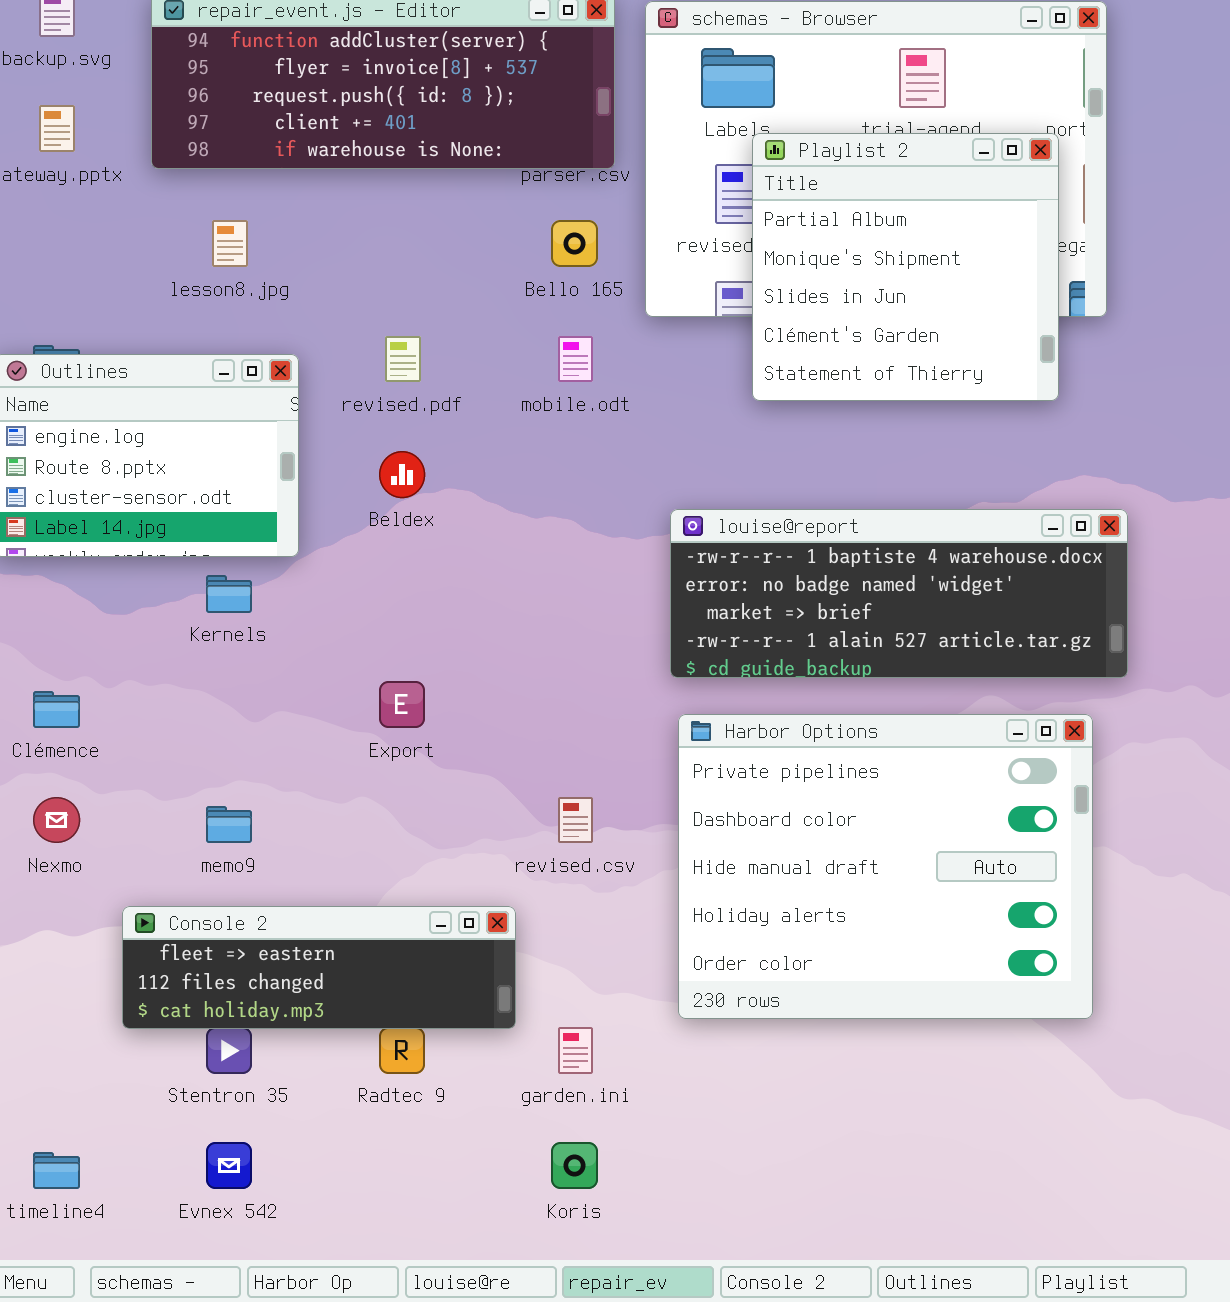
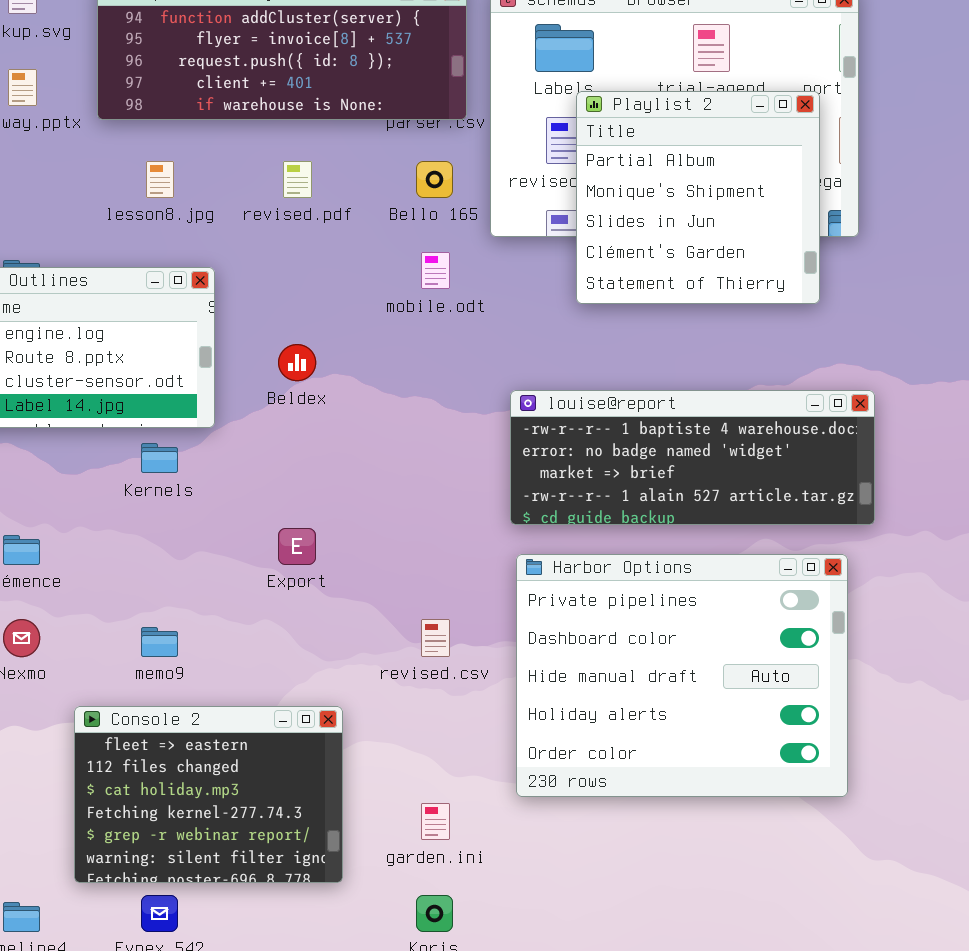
revised.pdf: [385,336,421,382] -> [283,161,312,198], moved
Console 2: [122,906,516,1029] -> [74,706,343,883], resized

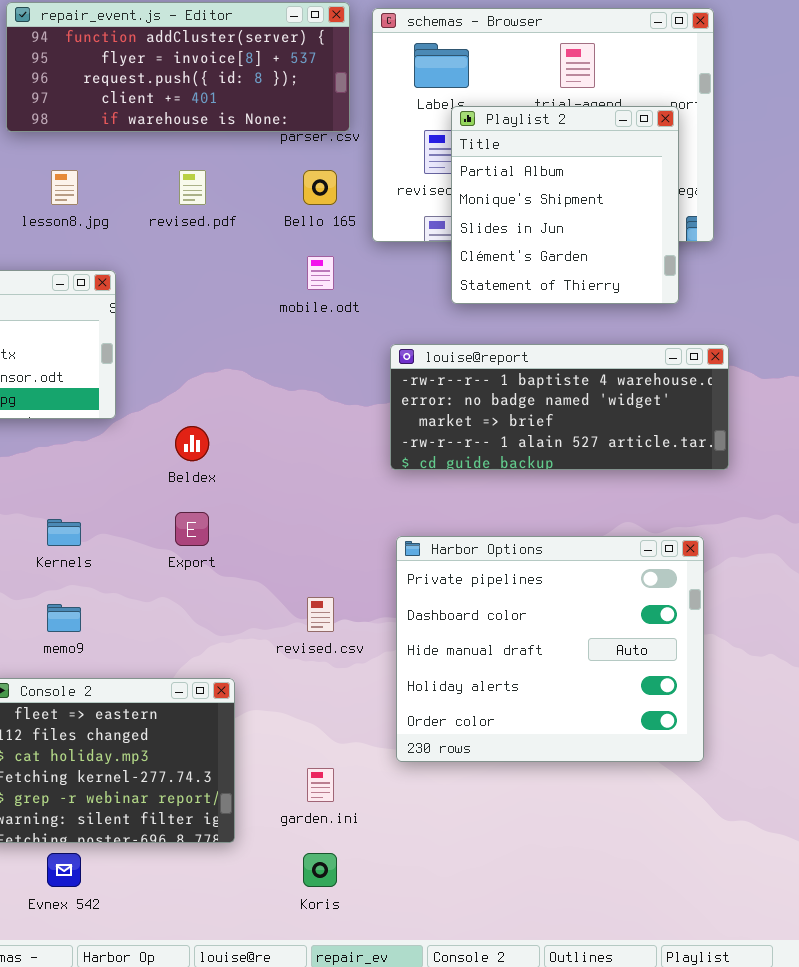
Beldex: [278,344,316,381] -> [175,426,209,461], moved
louise@report: [510,390,875,525] -> [390,344,729,470], moved
Kernels: [141,443,178,473] -> [47,519,81,546], moved

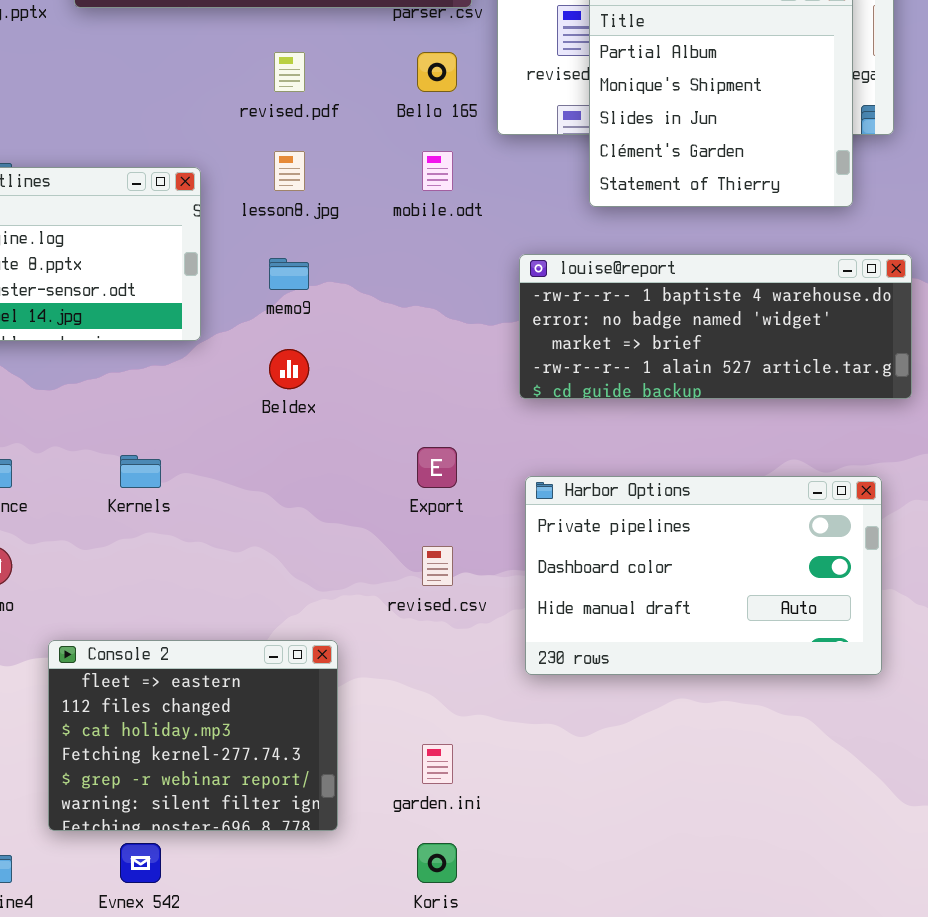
lesson8.jpg: [51,170,78,205] -> [274,151,305,191], moved
Export: [175,512,209,546] -> [417,447,457,488], moved
Harbor Options: [396,536,704,762] -> [525,476,882,675], resized
memo9: [47,604,81,632] -> [269,258,309,290], moved

